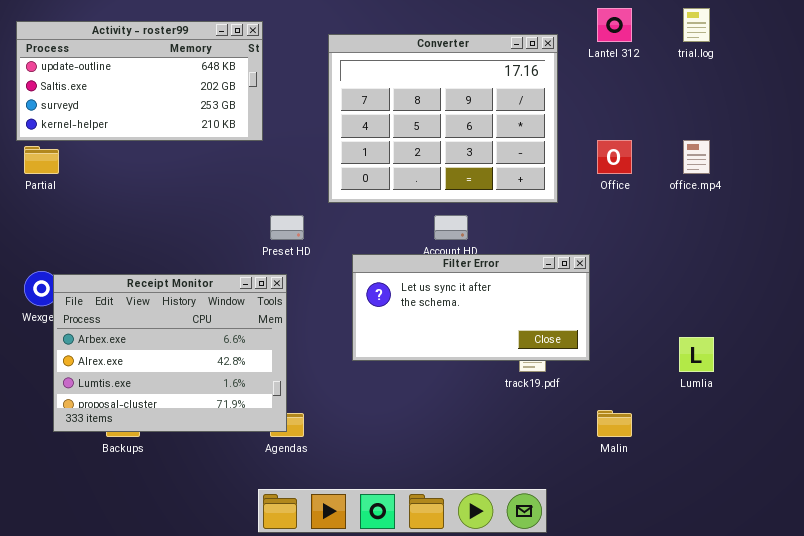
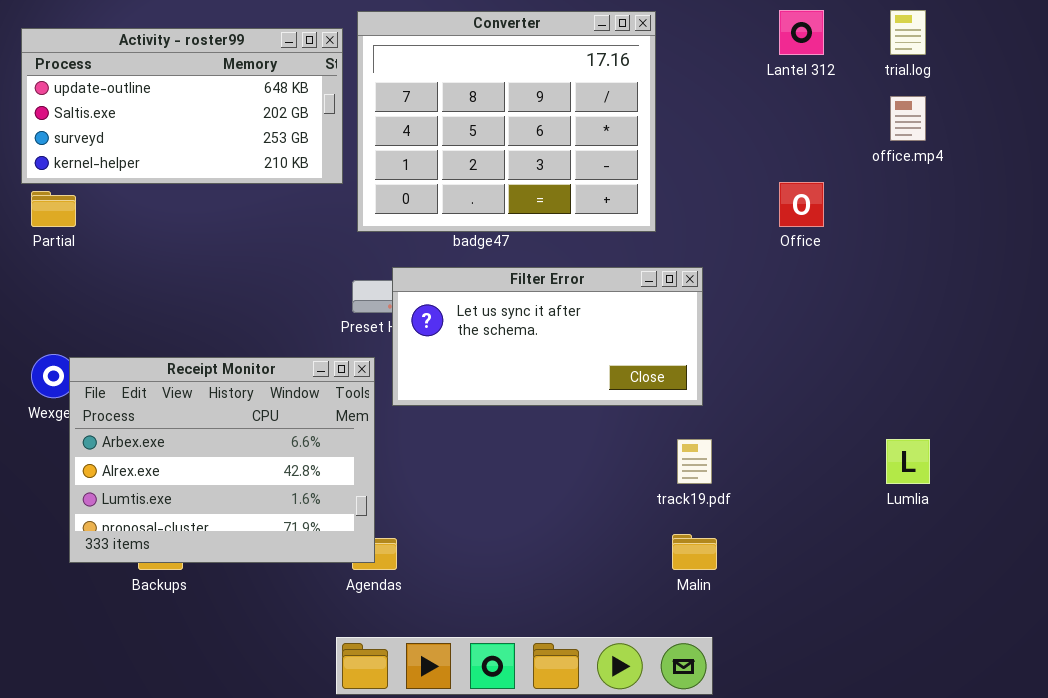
Converter: [328,34,558,203] -> [357,11,656,232], moved
office.mp4: [683,140,710,174] -> [890,96,926,141], moved
Filter Error: [352,254,590,361] -> [392,267,703,406], moved
Malin: [597,410,632,437] -> [672,534,717,570], moved

